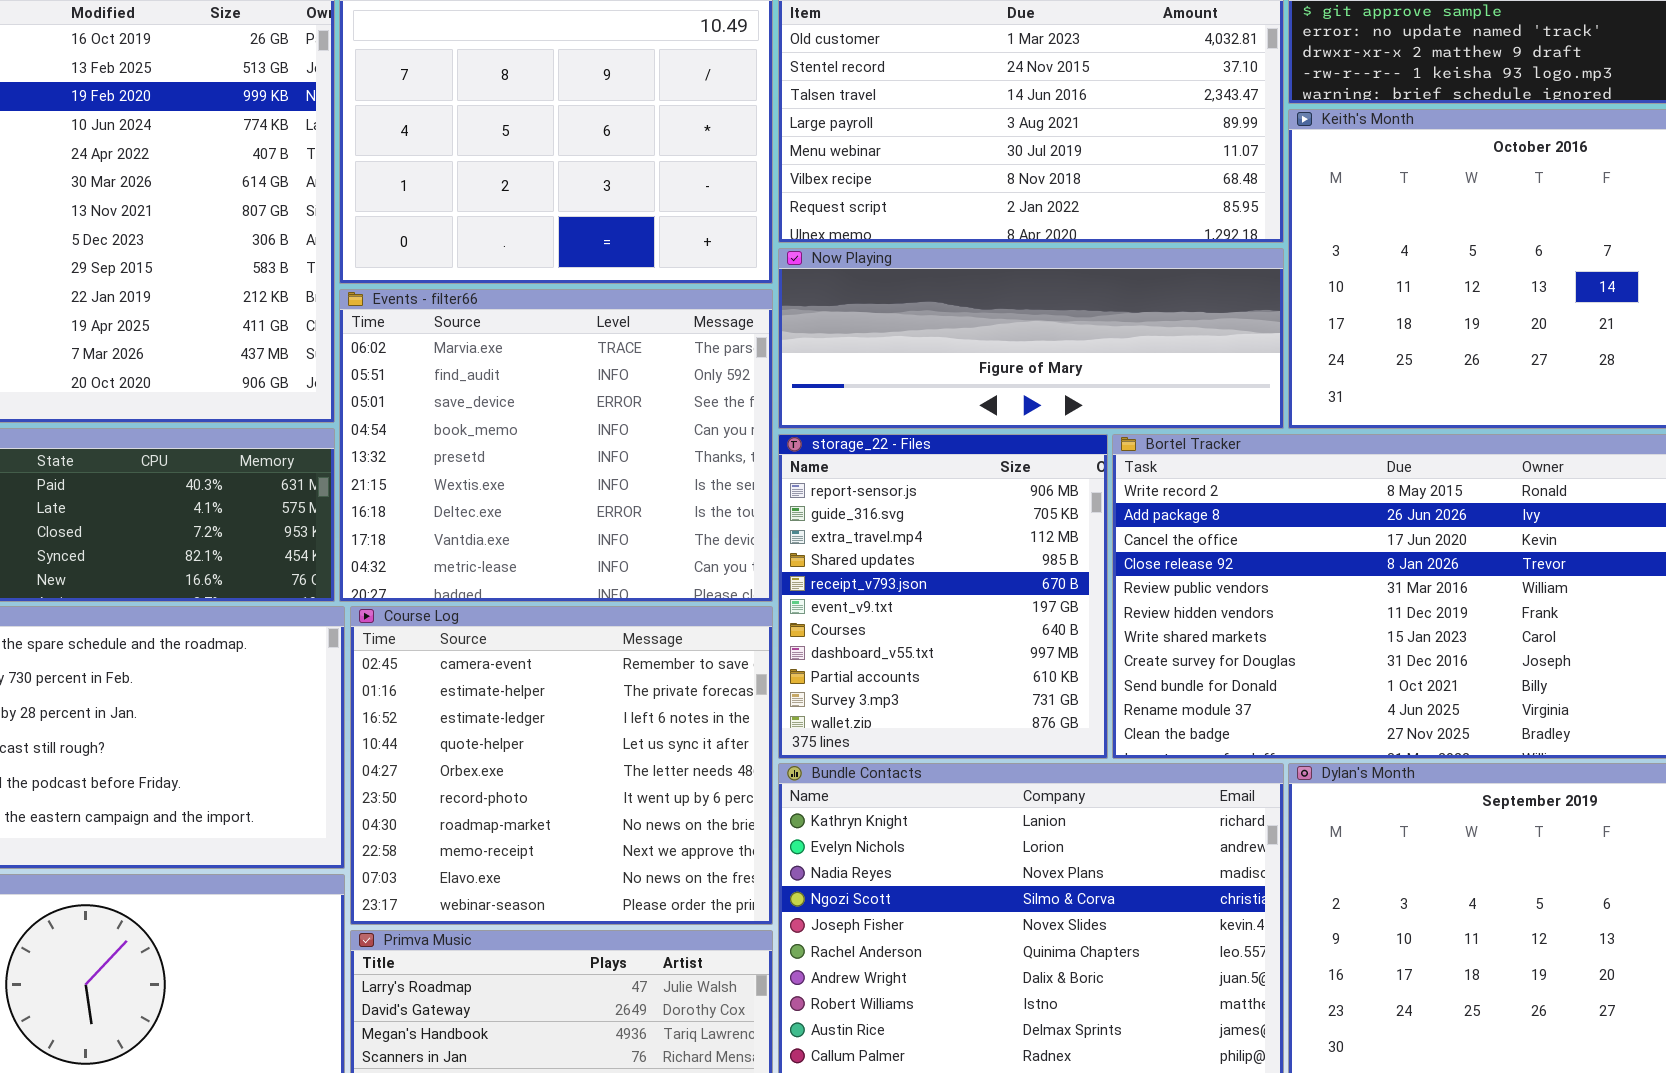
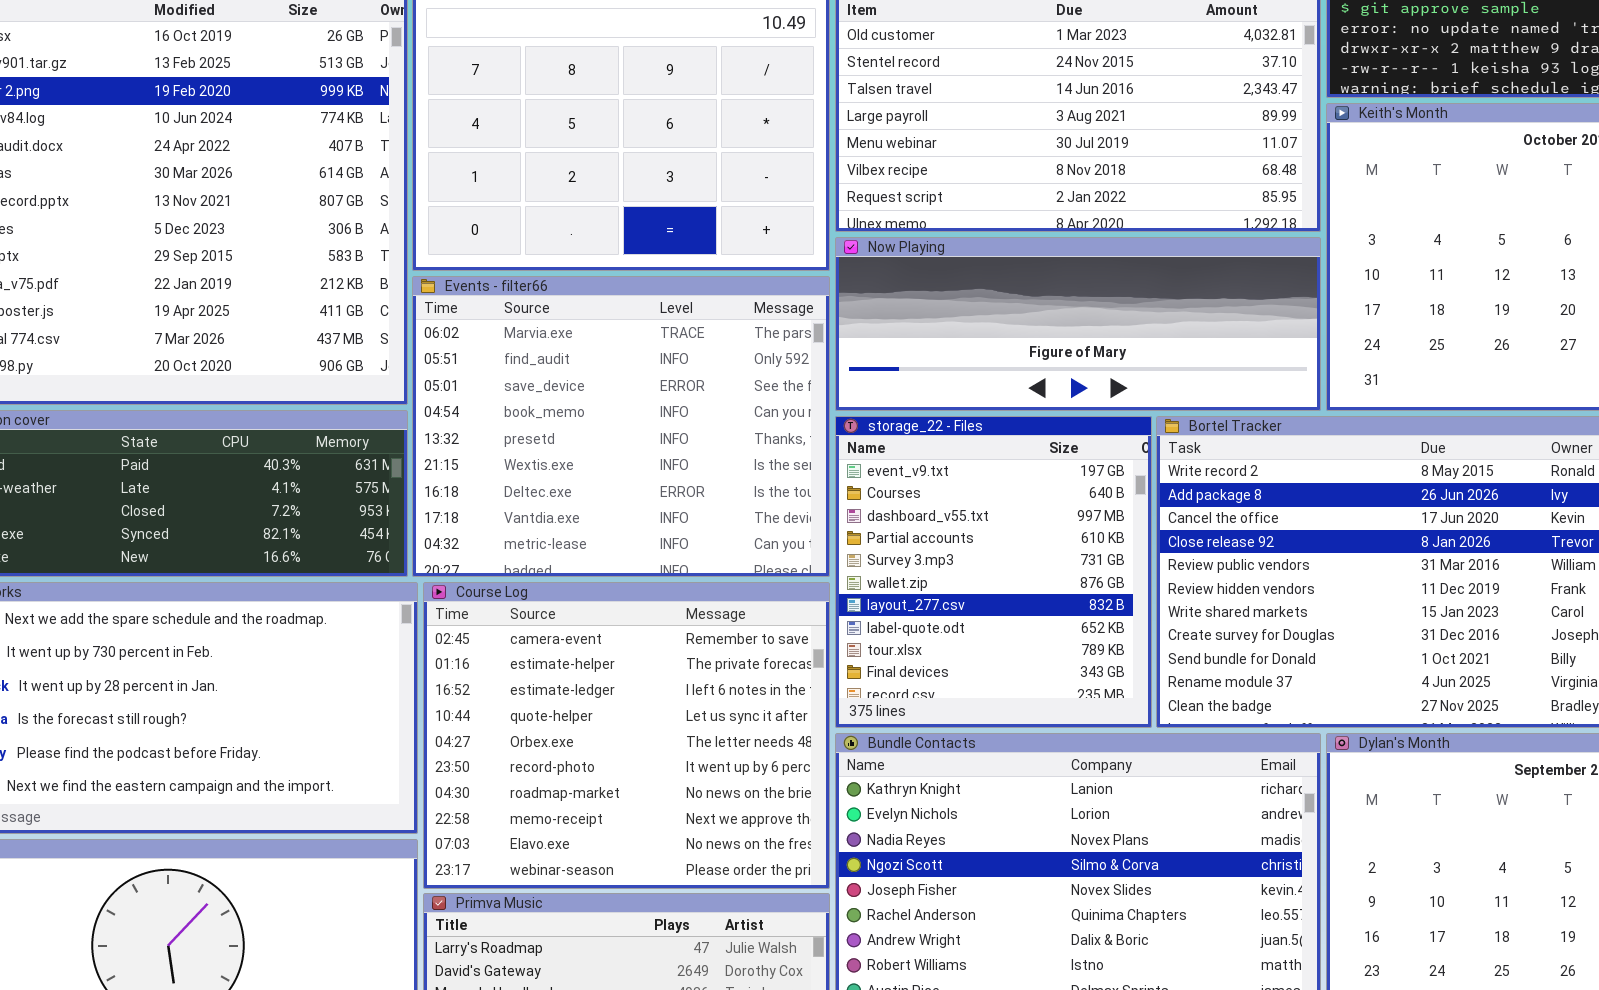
storage_22 - Files: [778,434,1108,759] -> [835,416,1152,728], scrolled down 5 rows

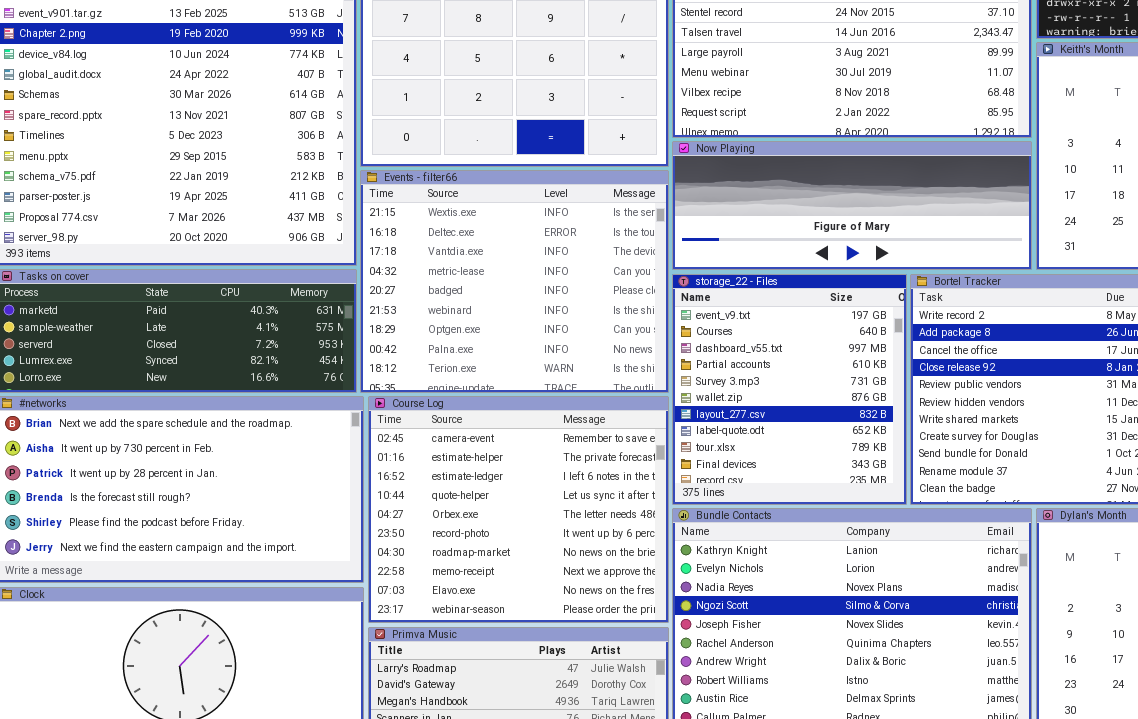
Events - filter66: [412,276,830,577] -> [360,170,669,393], scrolled down 5 rows

